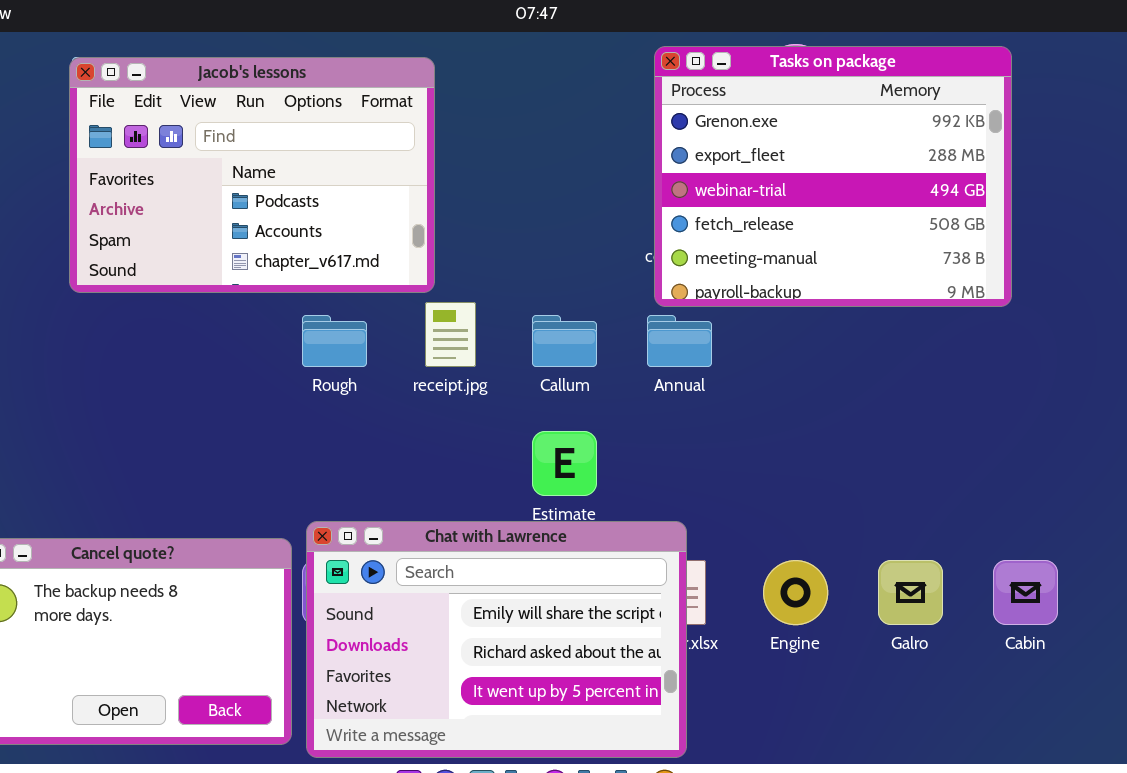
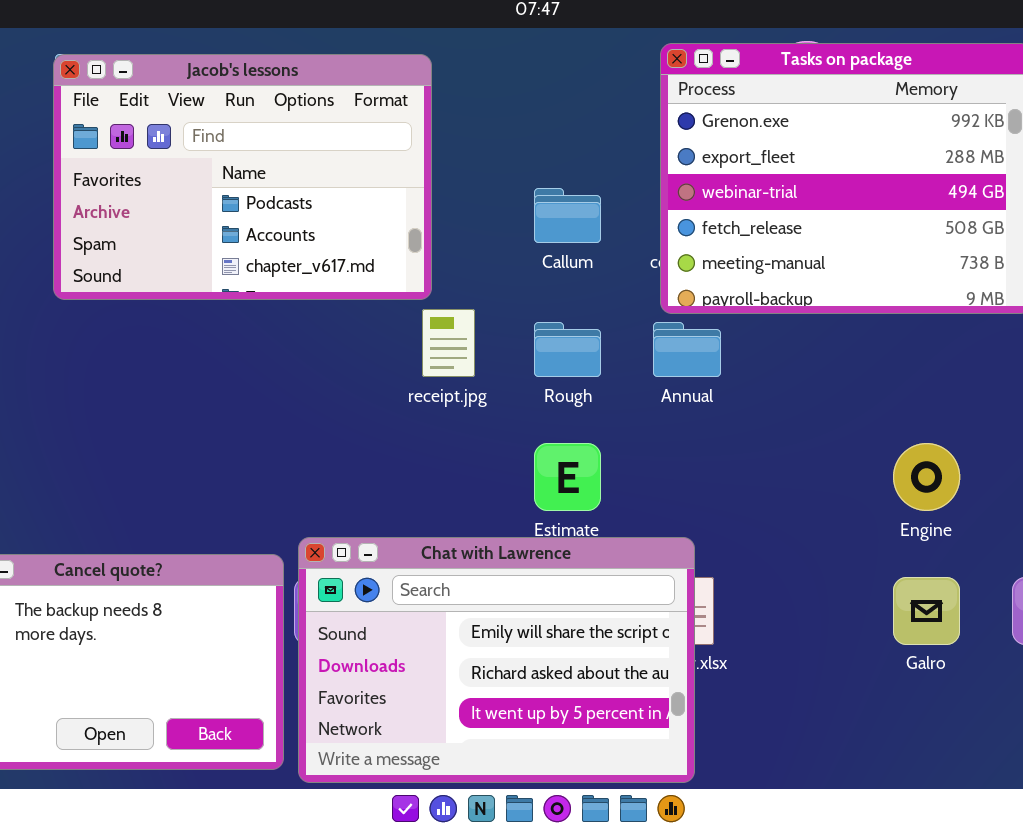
Rough: [302,315,367,367] -> [534,322,601,377], moved
Callum: [532,315,597,367] -> [534,188,601,243], moved
Engine: [763,560,828,625] -> [893,443,960,511], moved

